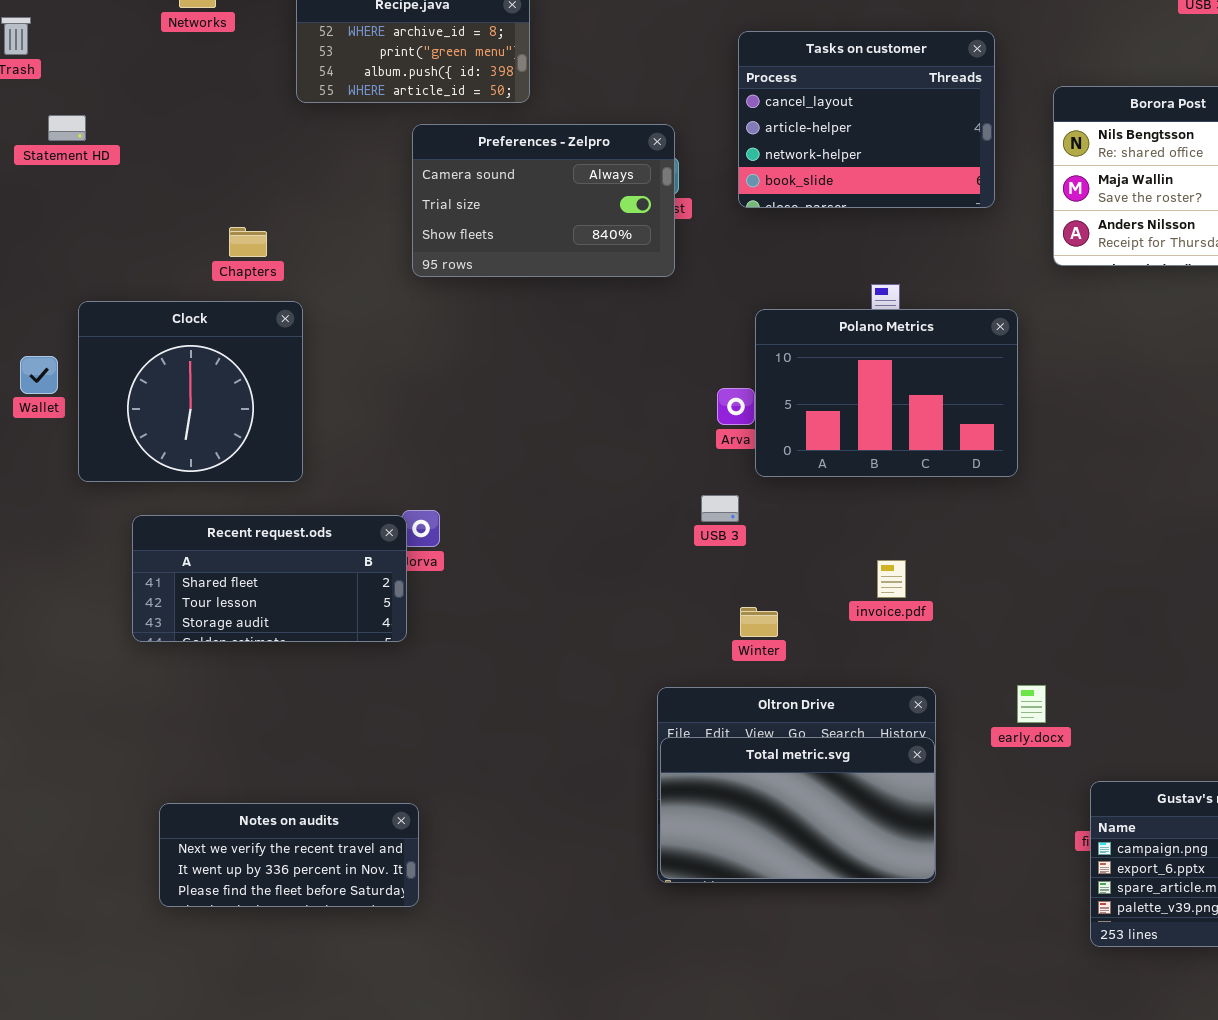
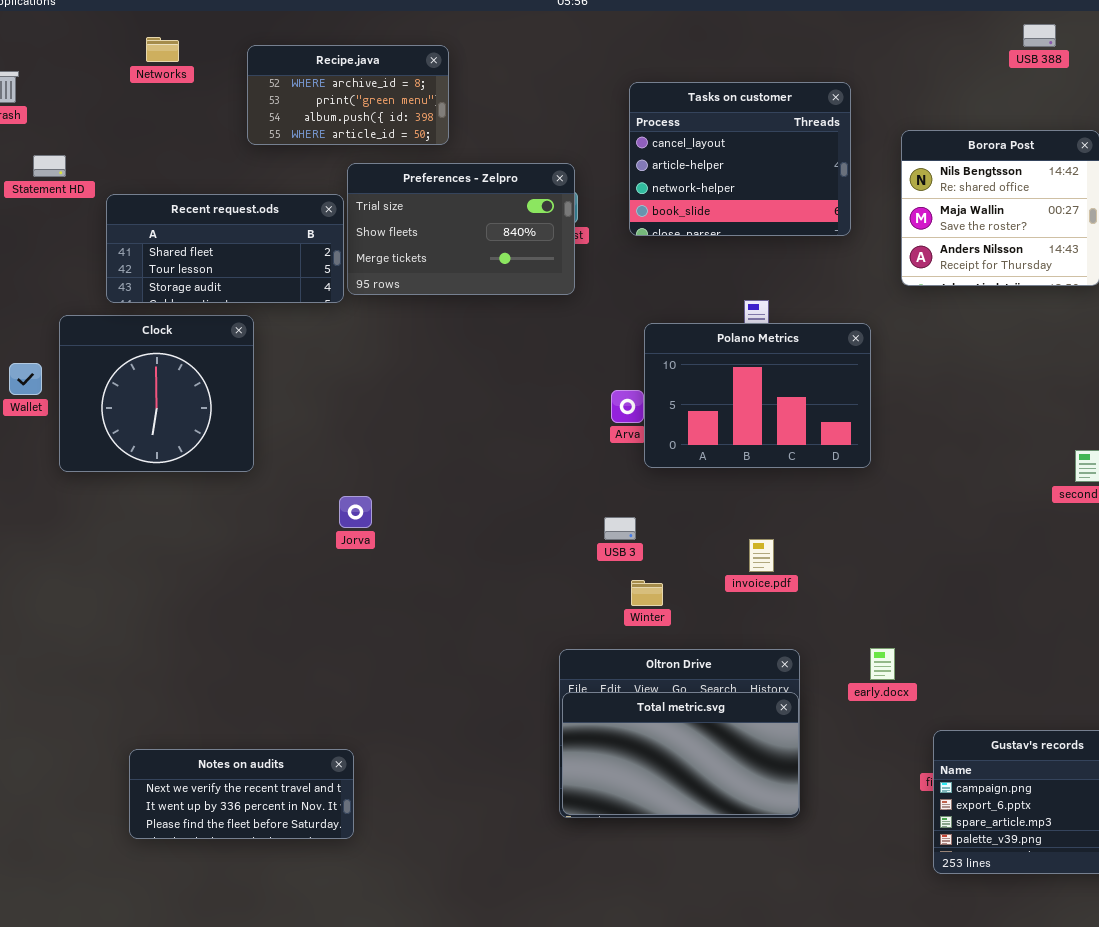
Preferences - Zelpro: [412,124,675,277] -> [347,163,575,295], scrolled down 1 row
USB 3: [701,495,739,522] -> [604,517,636,540], moved
Recent request.ods: [132,515,407,642] -> [106,194,344,303], moved

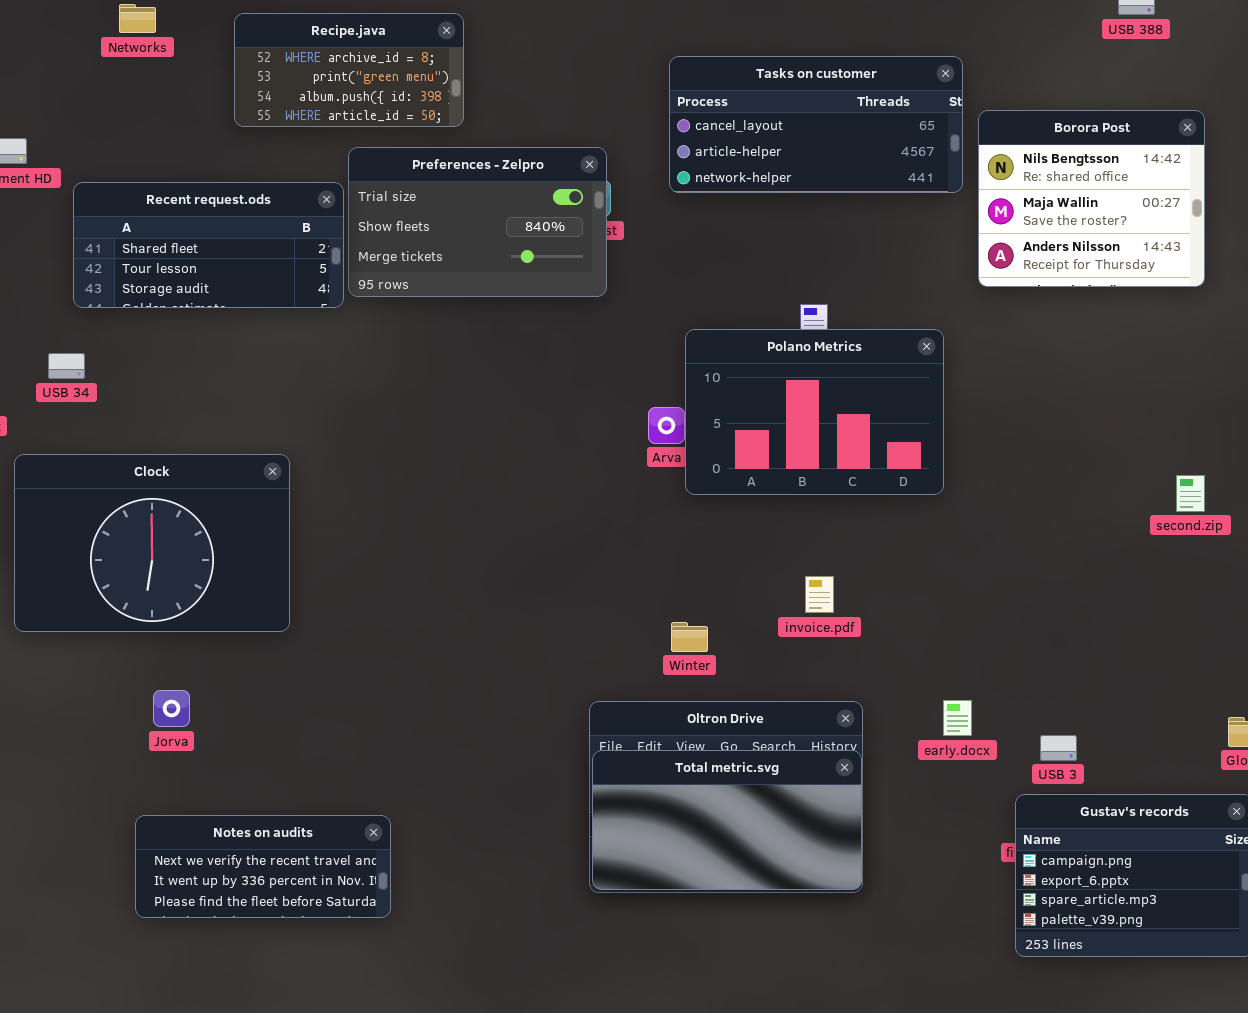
Tasks on customer: [629,82,851,236] -> [669,56,963,193], resized
Clock: [59,315,254,472] -> [14,454,290,632], moved, resized
Jorva: [339,496,372,528] -> [153,690,190,727], moved
USB 3: [604,517,636,540] -> [1040,735,1077,761], moved
Notes on audits: [129,749,354,839] -> [135,815,391,918], moved

